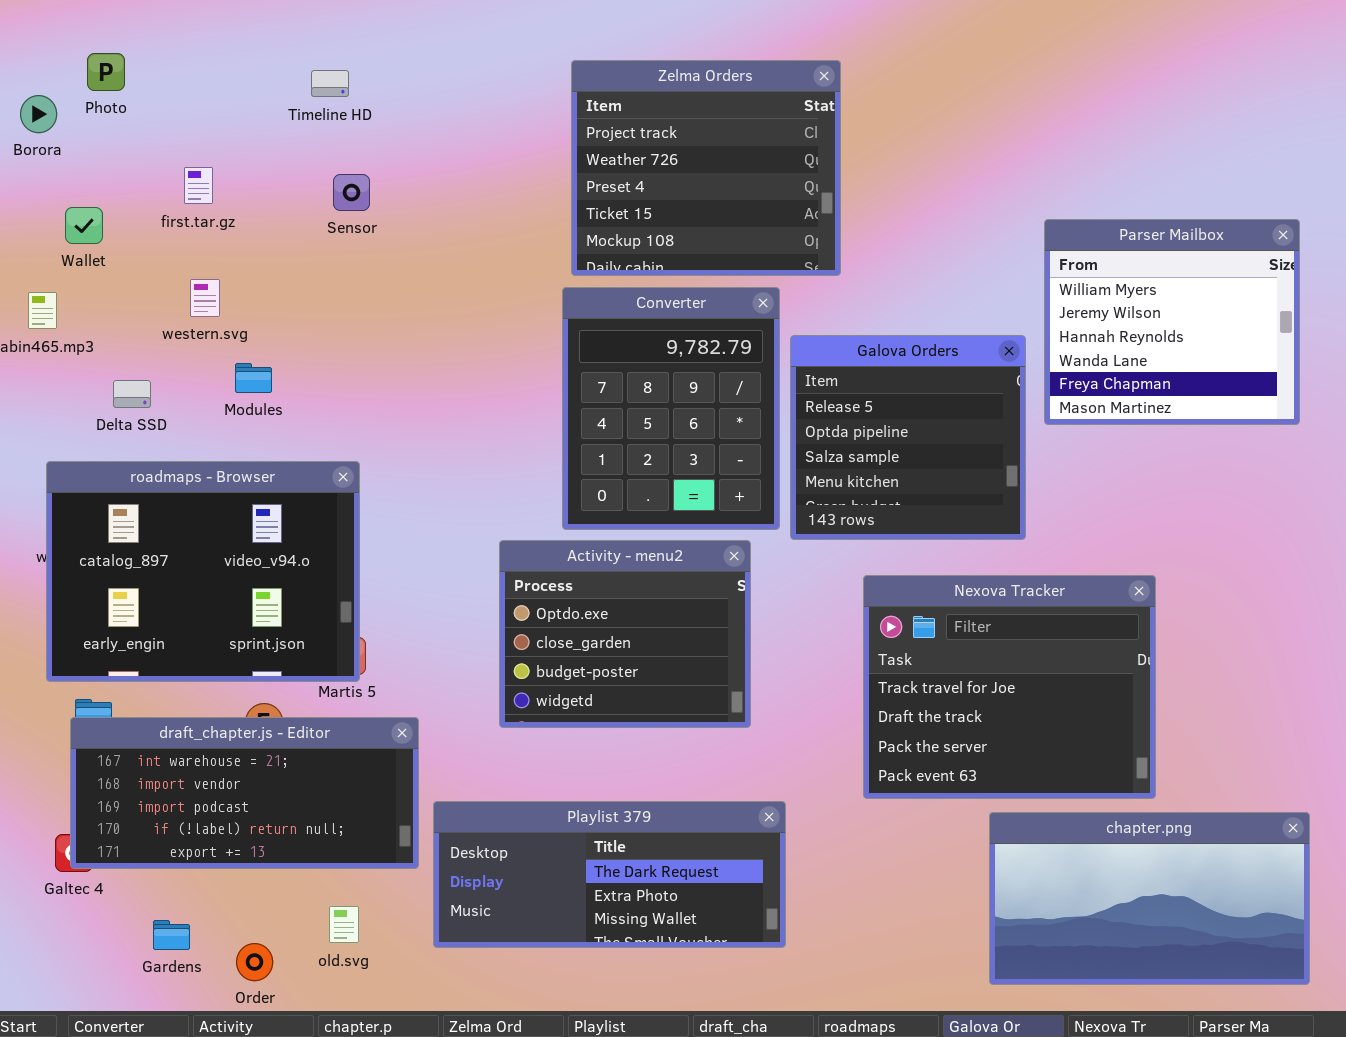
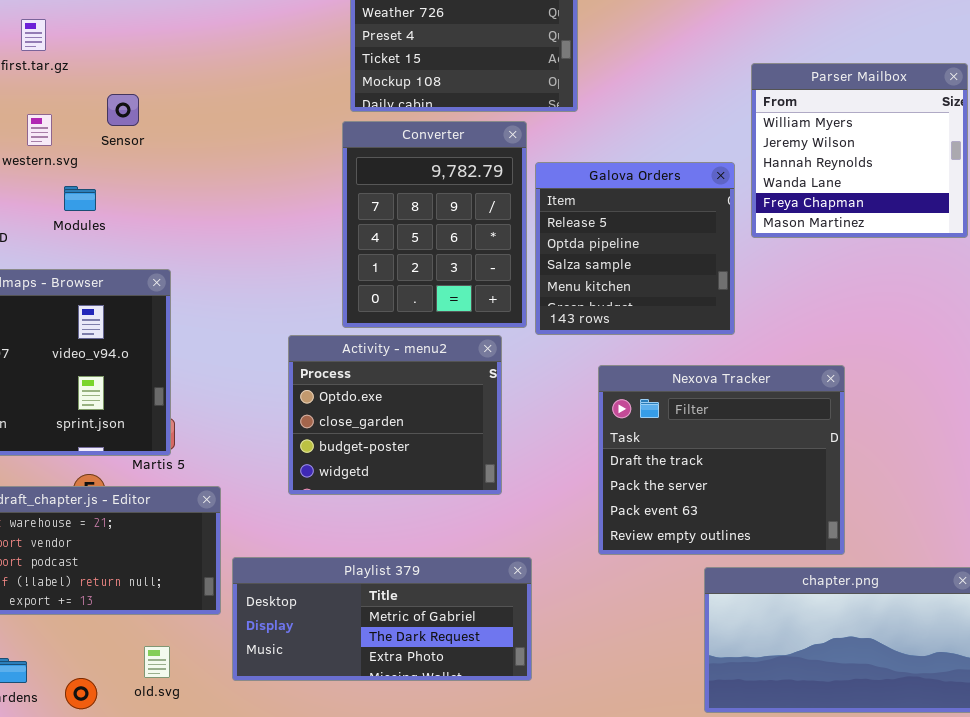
Sensor: [333,174,370,211] -> [107,94,139,126], moved
Nexova Tracker: [863,575,1156,799] -> [598,365,845,555], scrolled down 1 row
Playlist 379: [433,801,786,948] -> [232,557,532,681], scrolled up 1 row

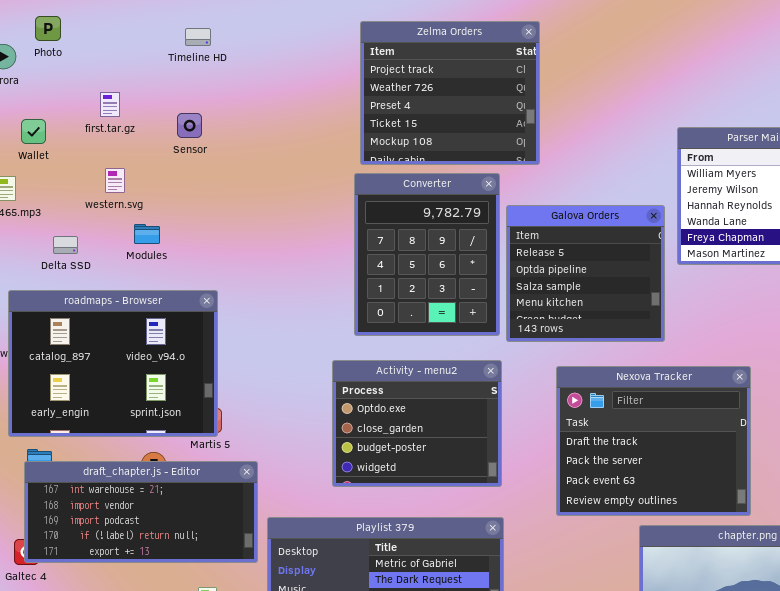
Sensor: [107,94,139,126] -> [177,113,202,138], moved
Activity - menu2: [288,335,502,495] -> [332,360,502,487], moved

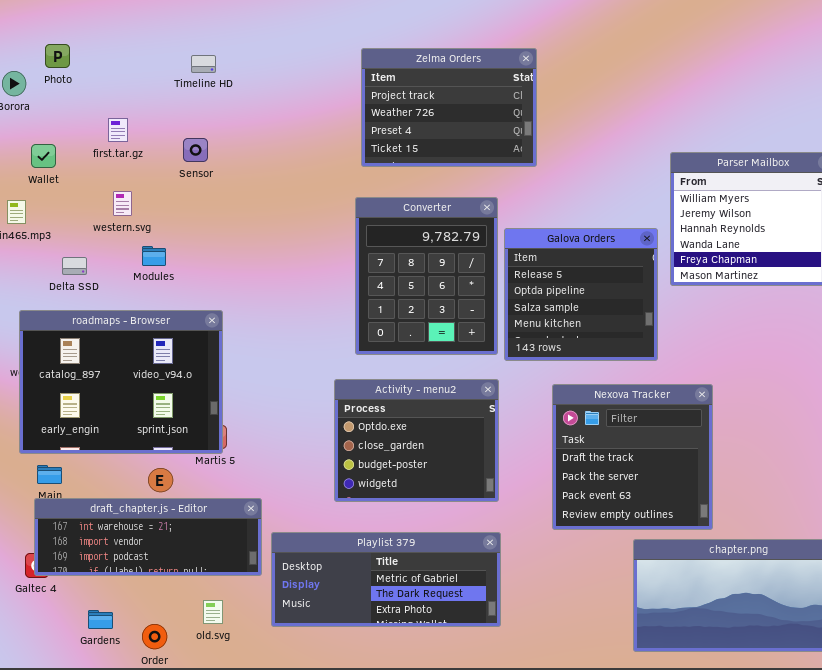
Zelma Orders: [360,21,540,165] -> [361,48,537,167], resized
Nexova Tracker: [556,366,751,516] -> [552,384,713,530], resized
draft_chapter.js - Editor: [24,461,258,563] -> [34,498,262,576], resized

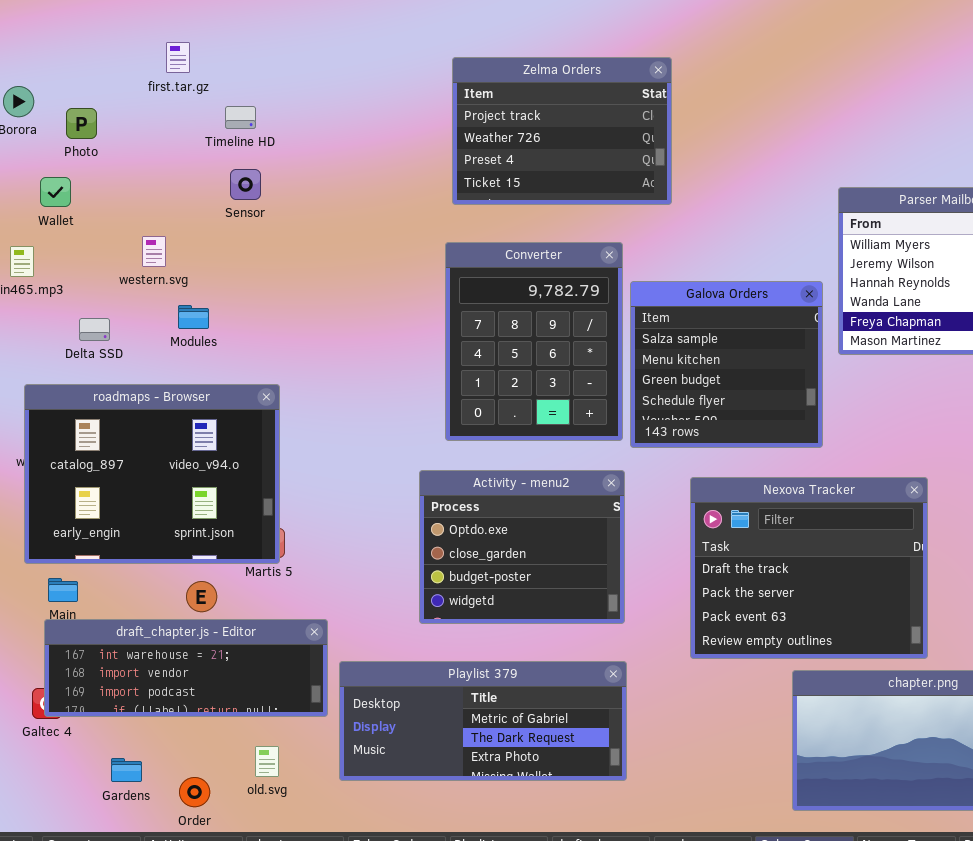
Photo: [45,44,70,68] -> [66,108,97,139], moved
Timeline HD: [191,55,216,73] -> [225,106,256,129], moved
first.tar.gz: [108,118,128,142] -> [166,42,190,73], moved
Galova Orders: [504,228,658,361] -> [630,281,823,448], scrolled down 2 rows
Nexova Tracker: [552,384,713,530] -> [690,477,928,659], resized

